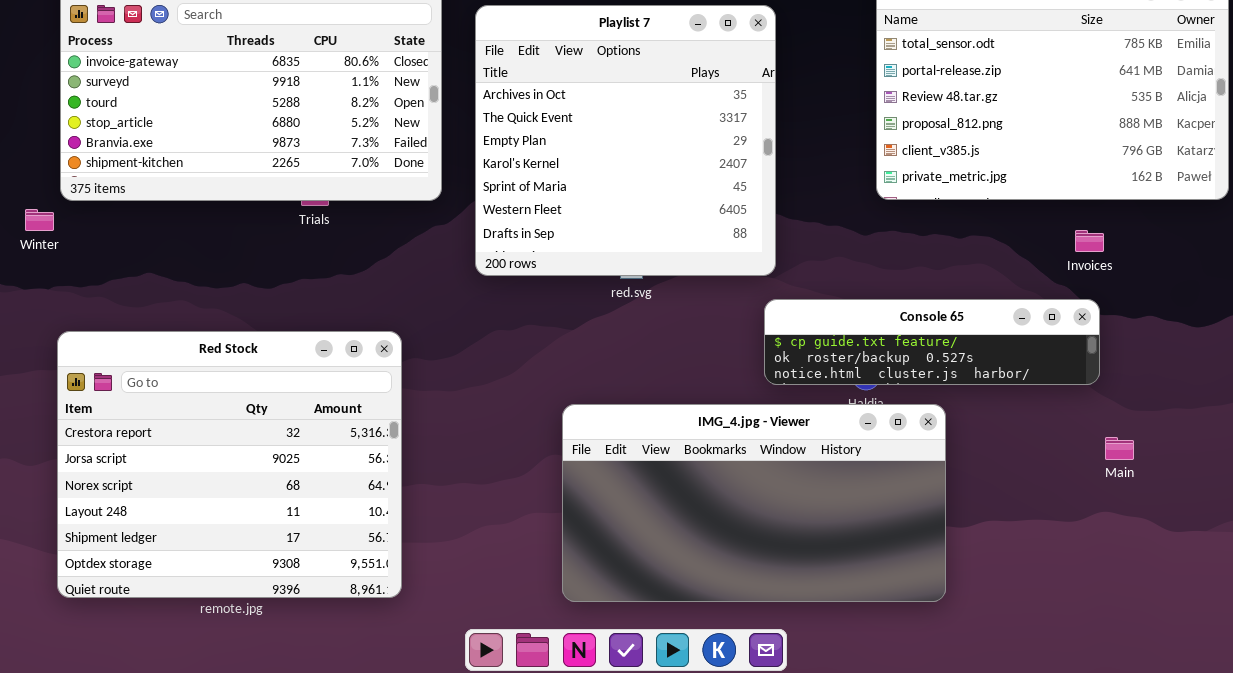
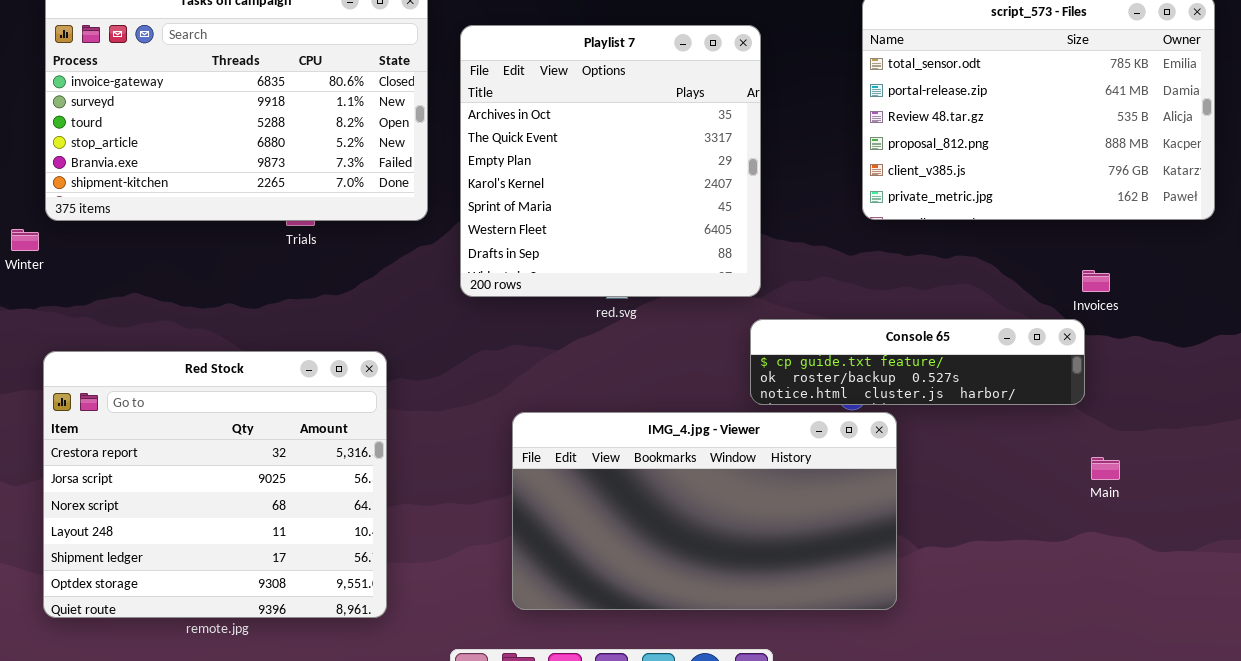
Invoices: [1075,230,1104,252] -> [1082,270,1110,292], moved
IMG_4.jpg - Viewer: [562,404,946,602] -> [512,412,897,610], moved

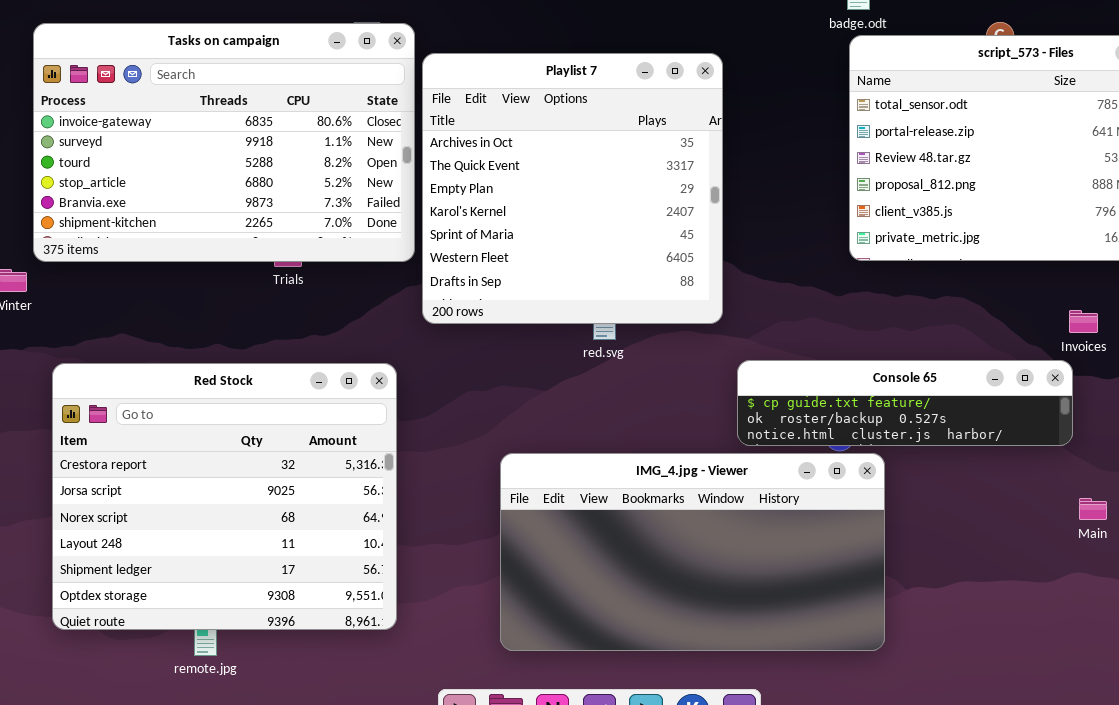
Playlist 7: [460,25,761,297] -> [422,53,723,324], moved
Red Stock: [43,351,387,618] -> [52,363,397,630], moved

